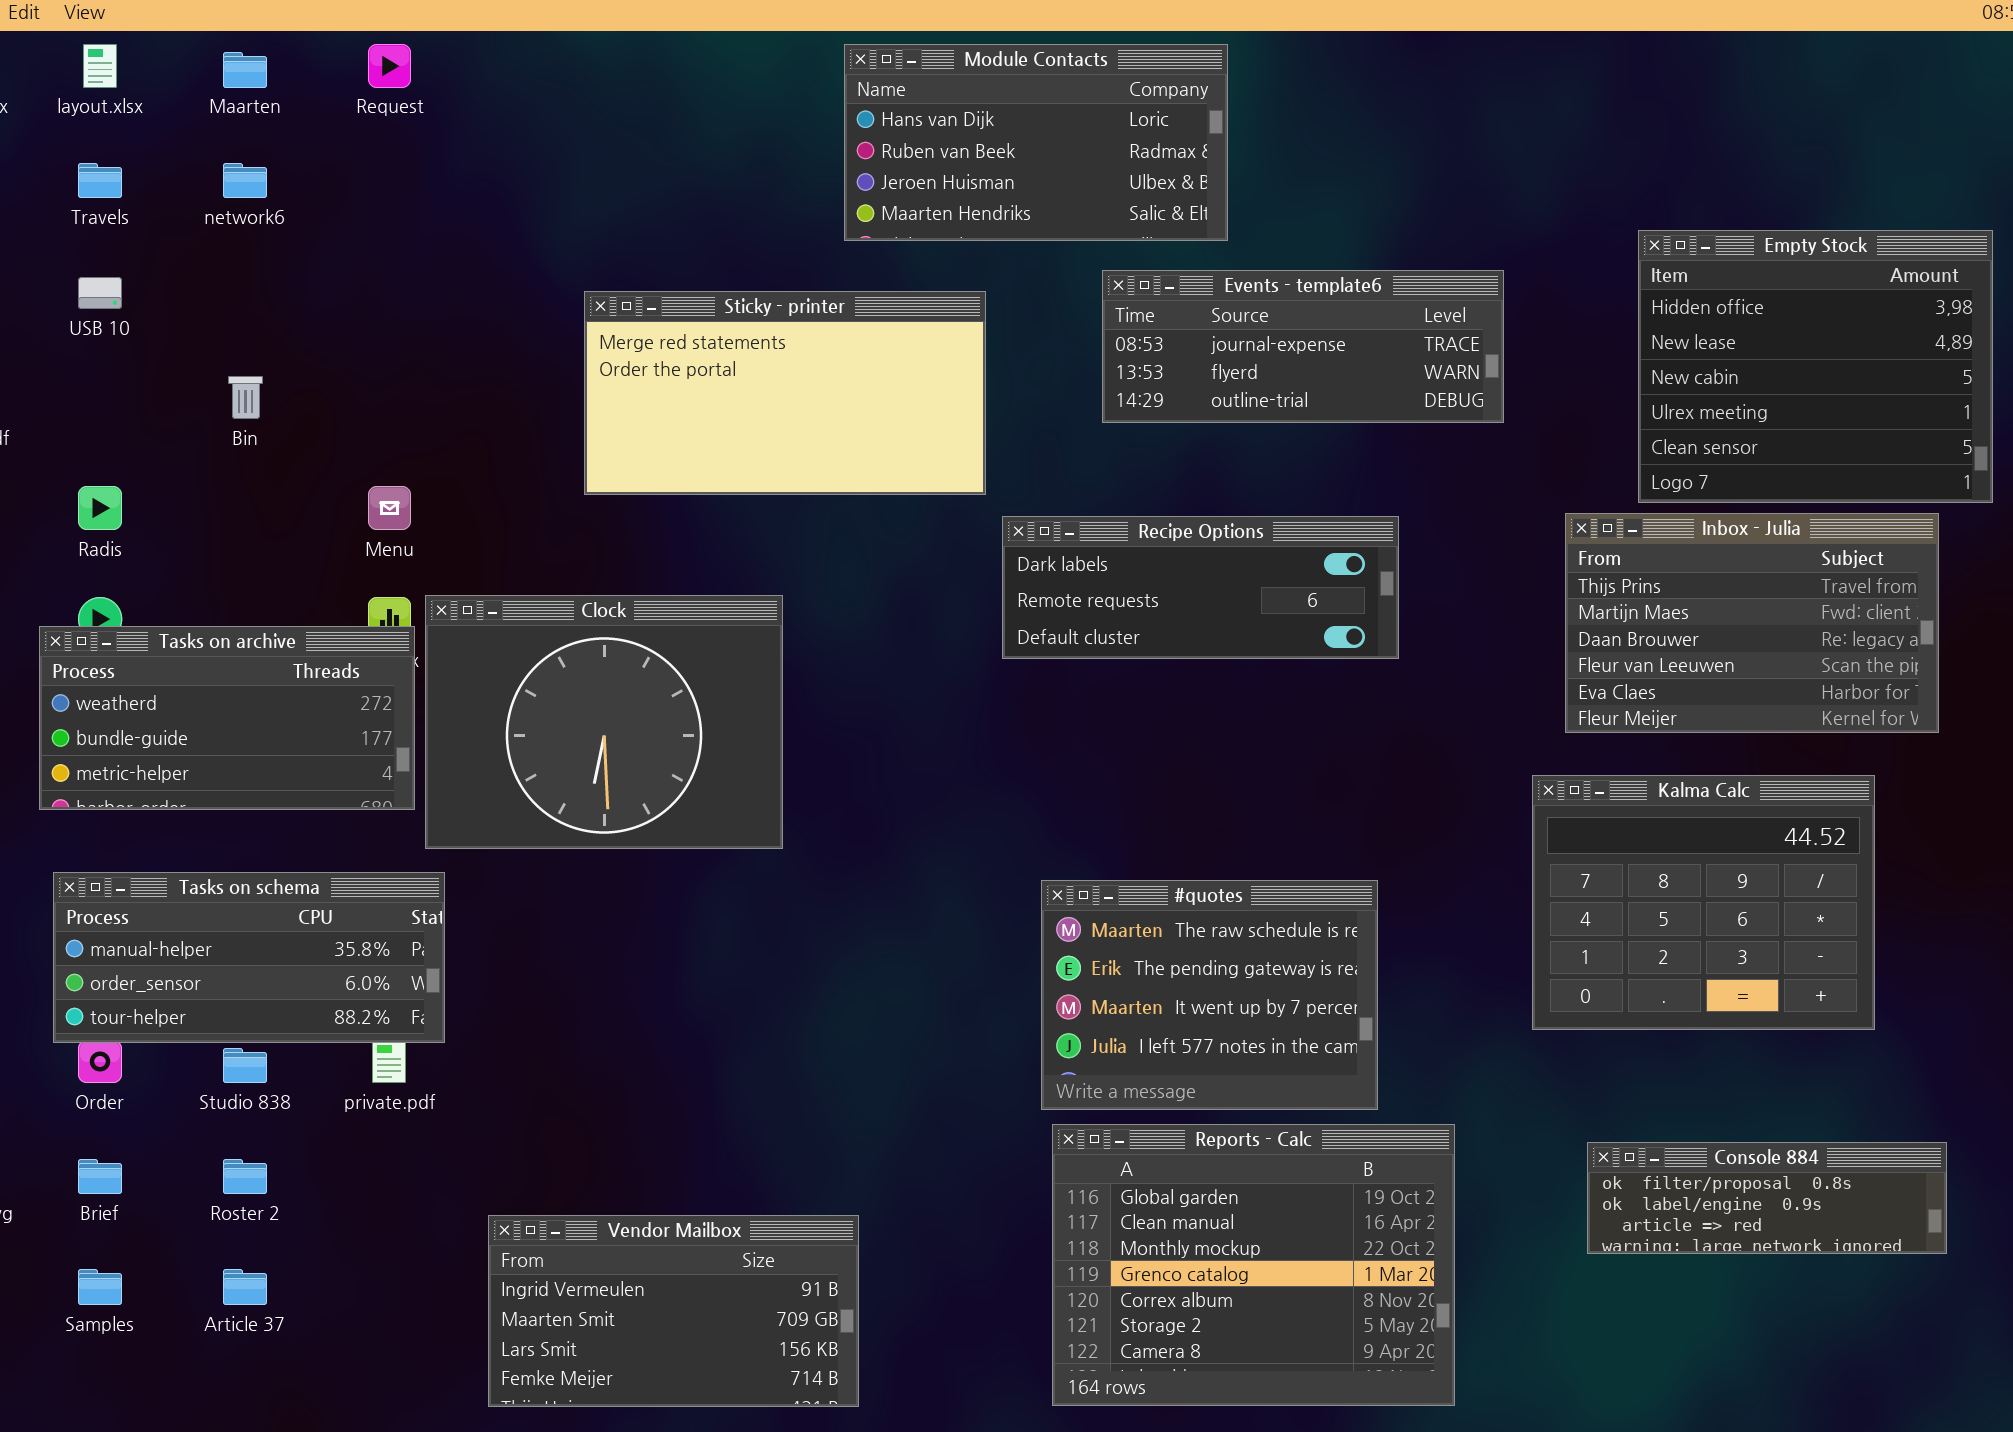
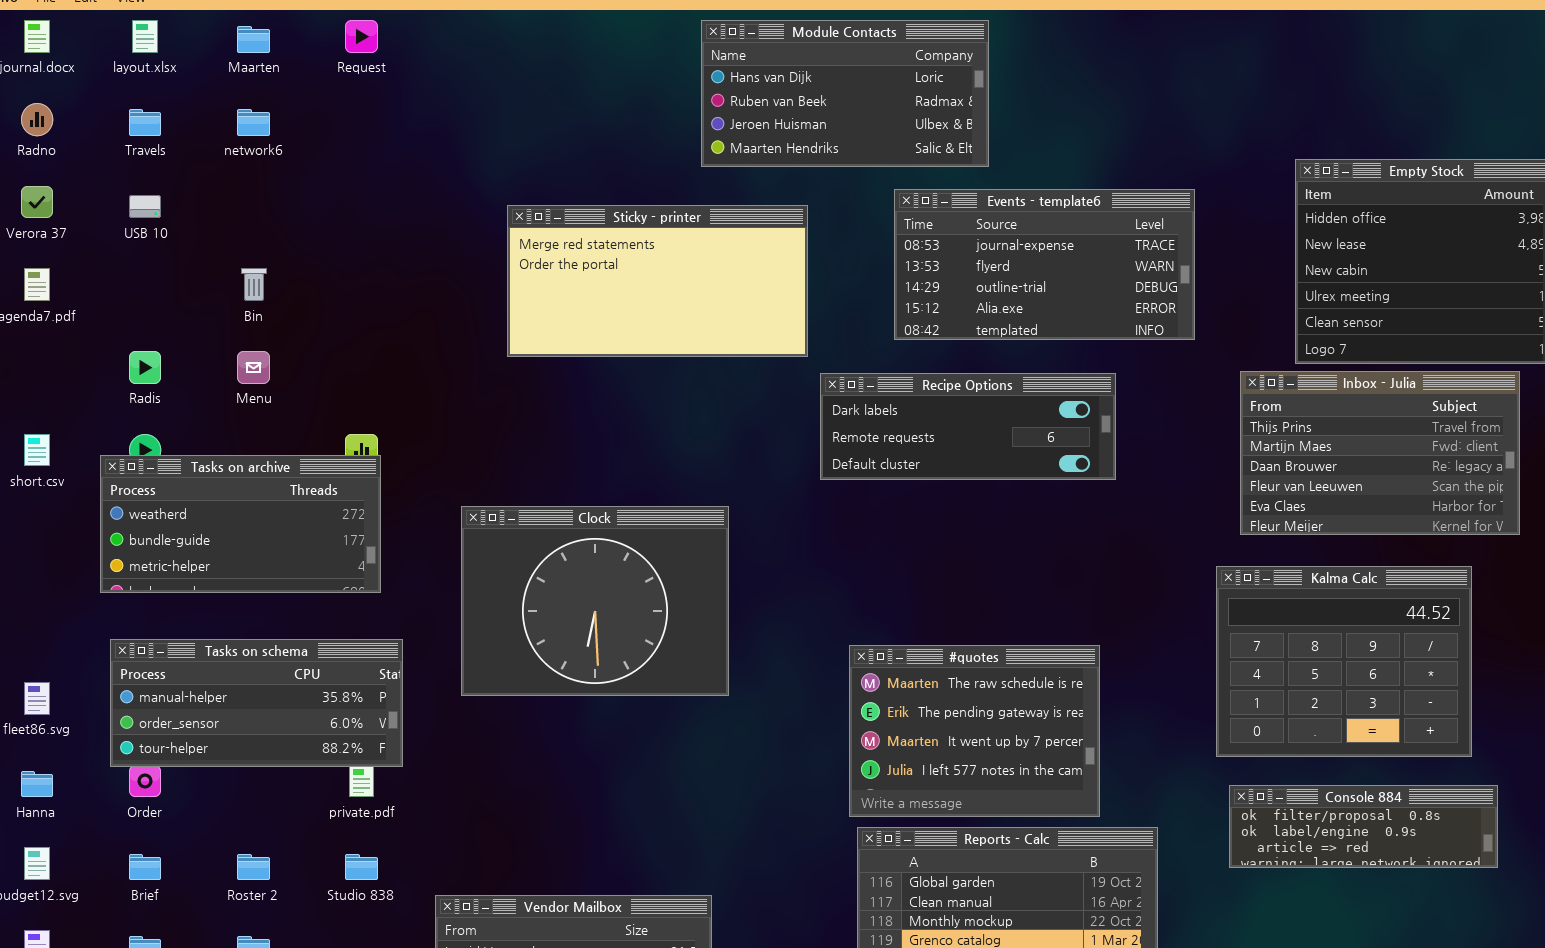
Events - template6: [1102,270,1504,423] -> [894,189,1195,340], resized
Menu: [368,486,411,530] -> [237,351,270,384], moved
Clock: [425,595,783,849] -> [461,506,729,696], moved
Studio 838: [223,1048,267,1083] -> [345,854,378,880], moved
Console 884: [1587,1142,1947,1254] -> [1229,785,1498,868], moved

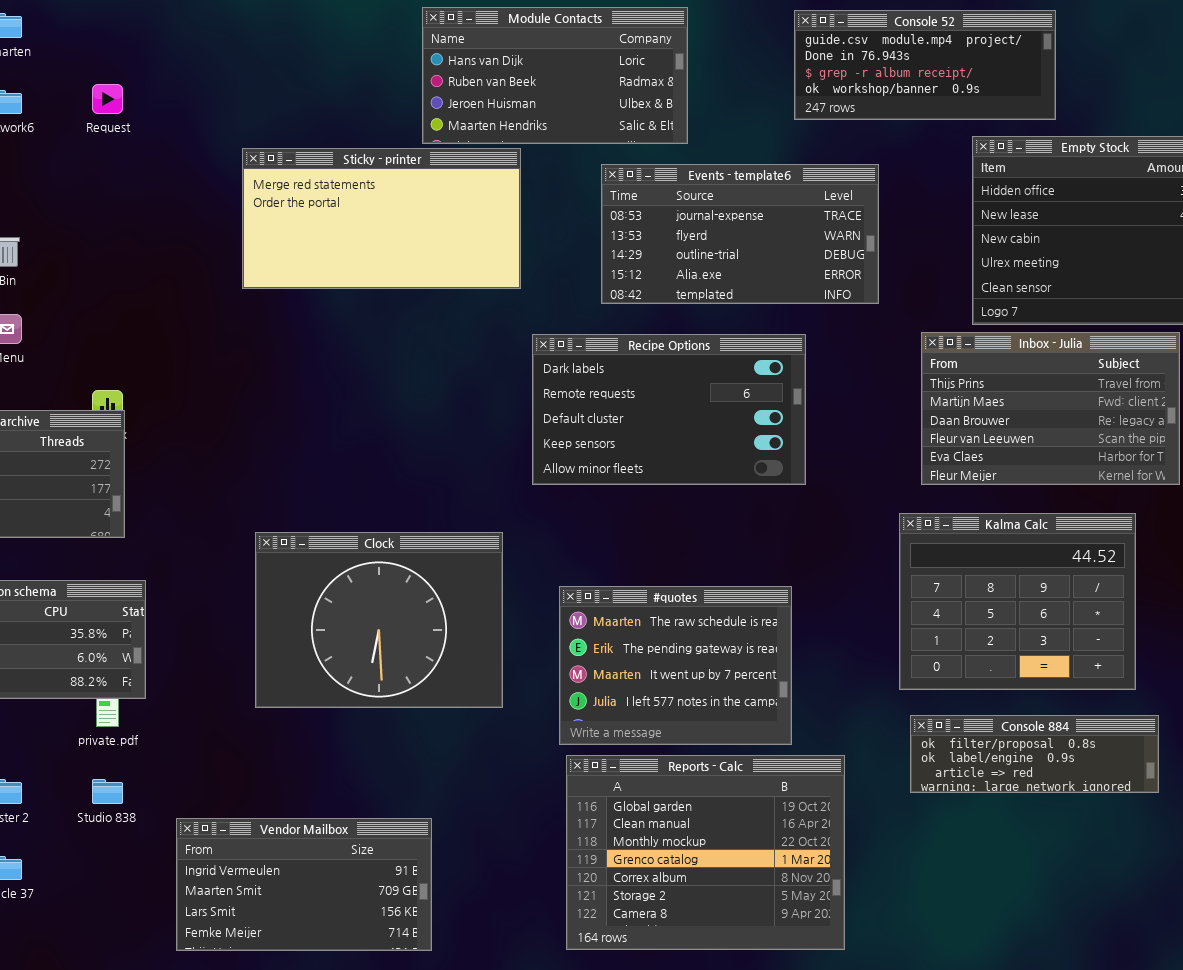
Request: [345,20,378,53] -> [92,84,123,114], moved
Console 52: none -> [794,10,1056,120], opened
Sticky - printer: [507,205,808,357] -> [242,148,521,289], moved
Recipe Options: [820,373,1116,480] -> [532,334,806,485], resized
Clock: [461,506,729,696] -> [255,532,503,708], moved

